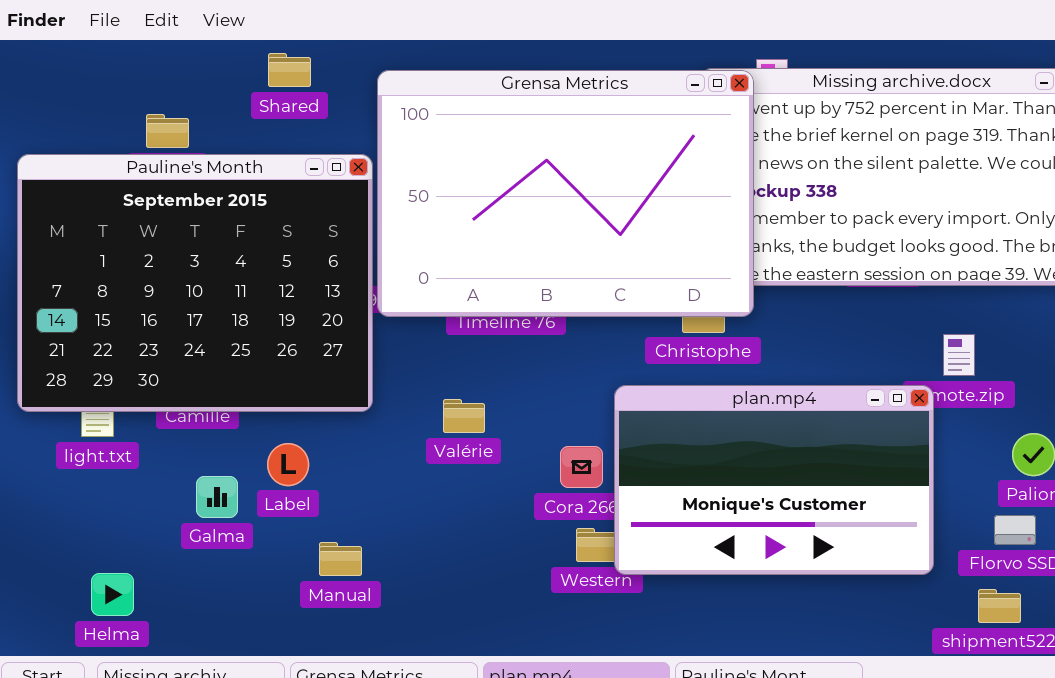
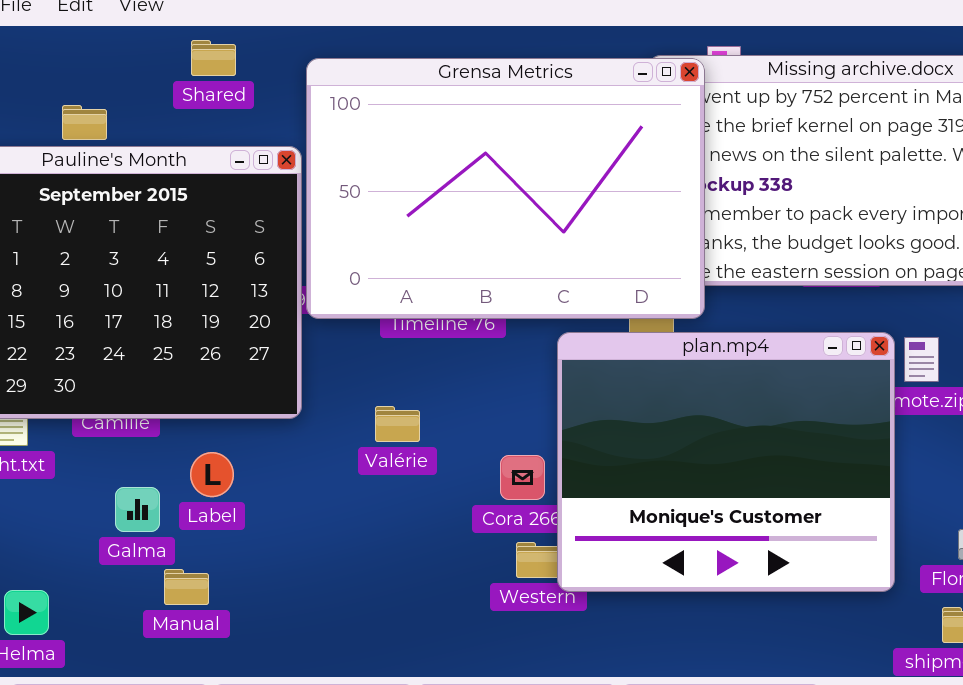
plan.mp4: [614,385,934,575] -> [557,332,895,592], resized
Manual: [319,542,362,576] -> [164,569,209,605], moved

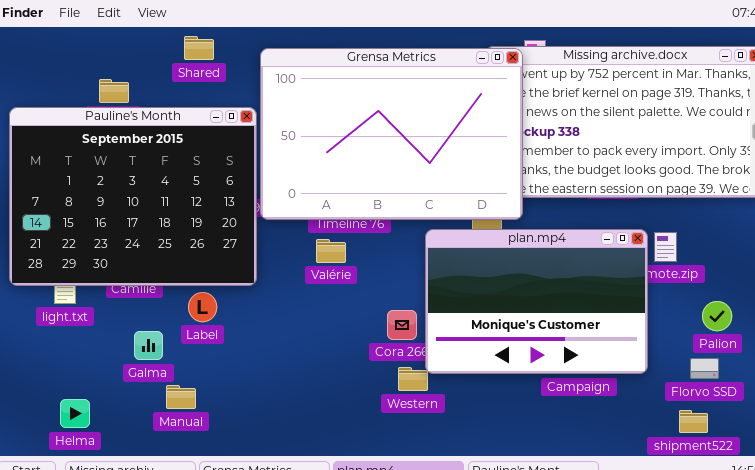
plan.mp4: [557,332,895,592] -> [425,229,648,374], resized
Valérie: [375,406,420,442] -> [316,239,346,263], moved
Label: [190,452,234,497] -> [188,292,217,322], moved

